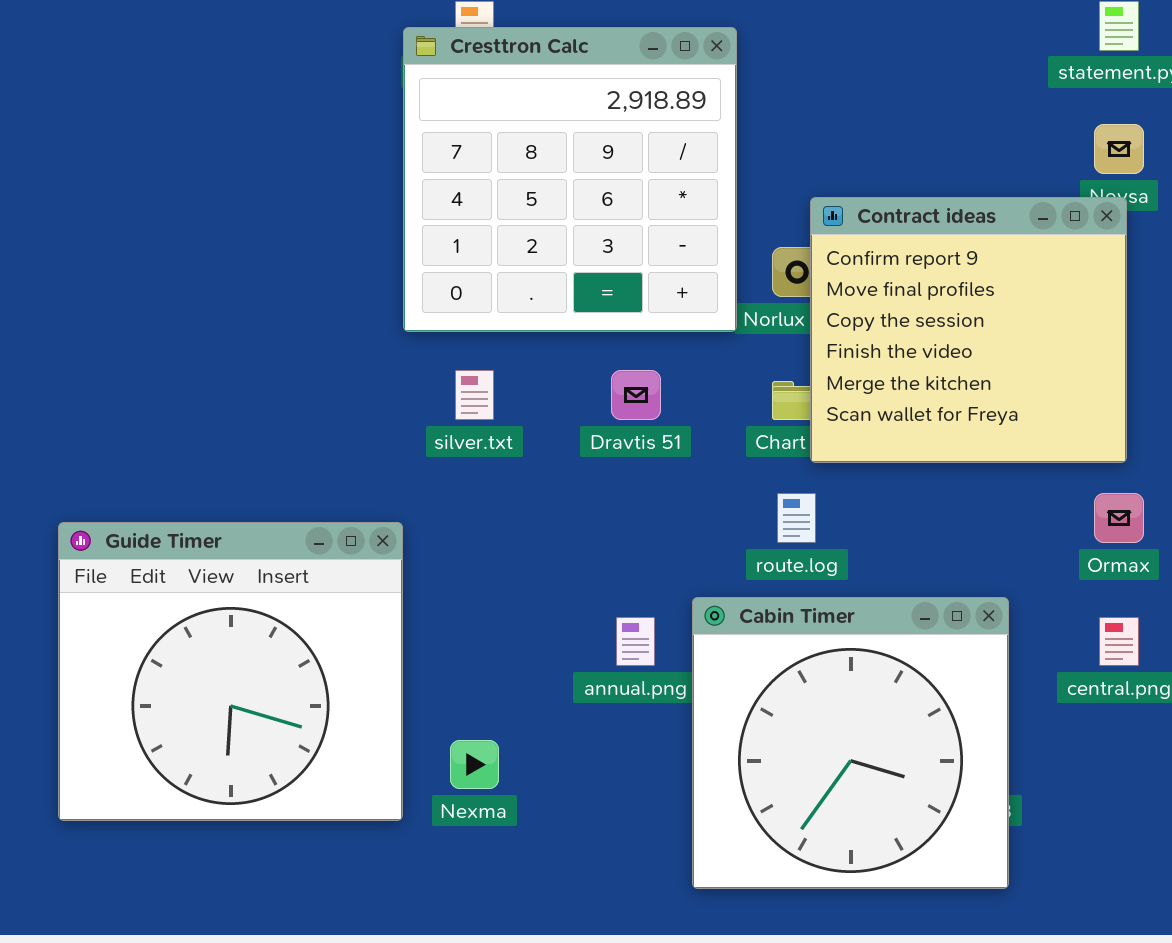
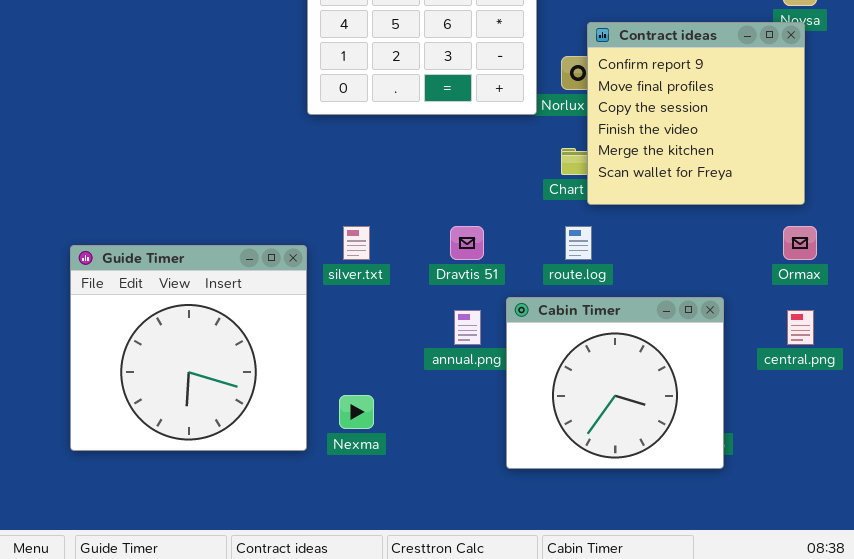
silver.txt: [455,370,494,420] -> [343,226,370,260], moved
Dravtis 51: [611,370,661,420] -> [450,226,484,260], moved
Cabin Timer: [692,597,1009,889] -> [506,297,724,469], resized

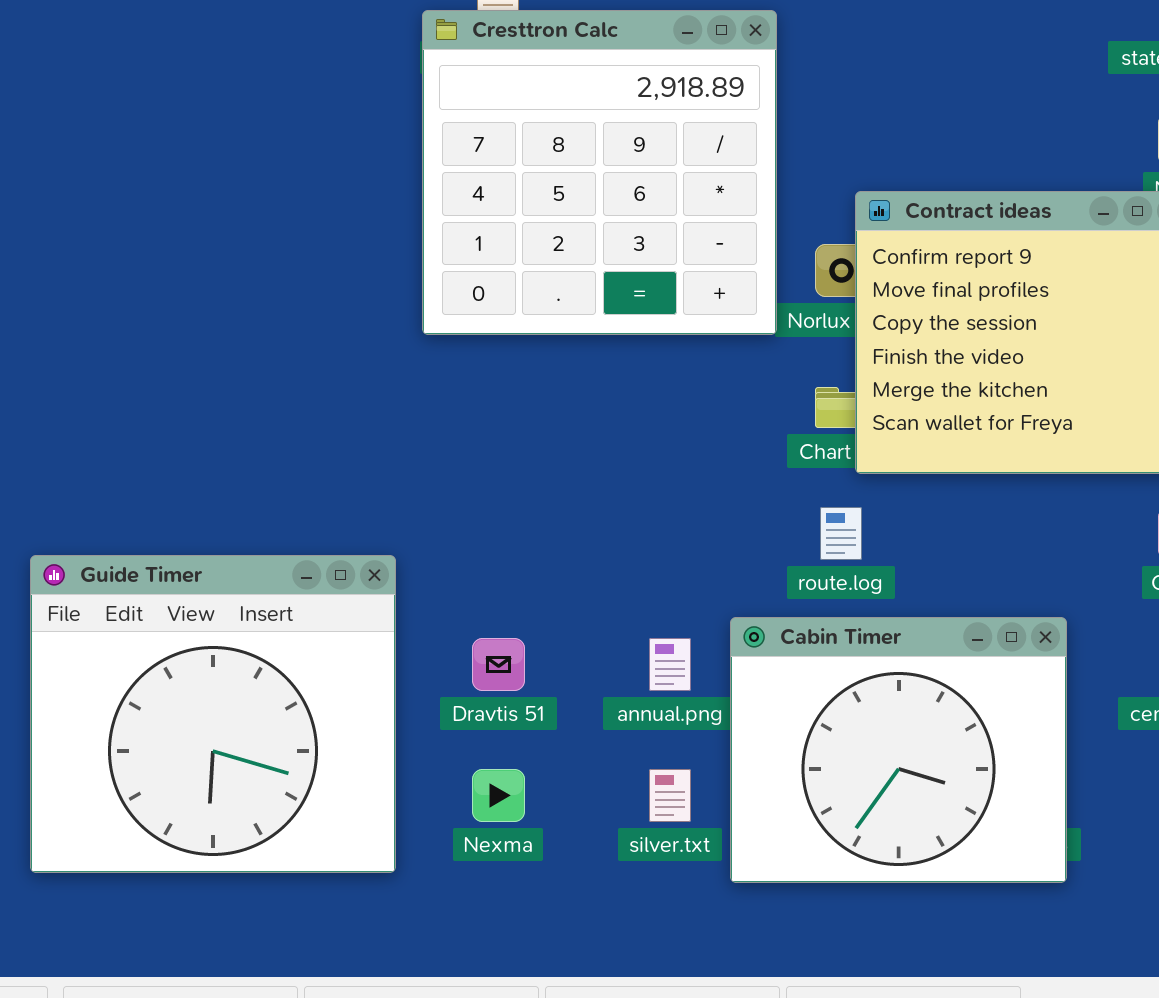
silver.txt: [343,226,370,260] -> [649,769,691,822], moved
Dravtis 51: [450,226,484,260] -> [472,638,525,691], moved
Guide Timer: [70,245,307,451] -> [30,555,396,873], moved

